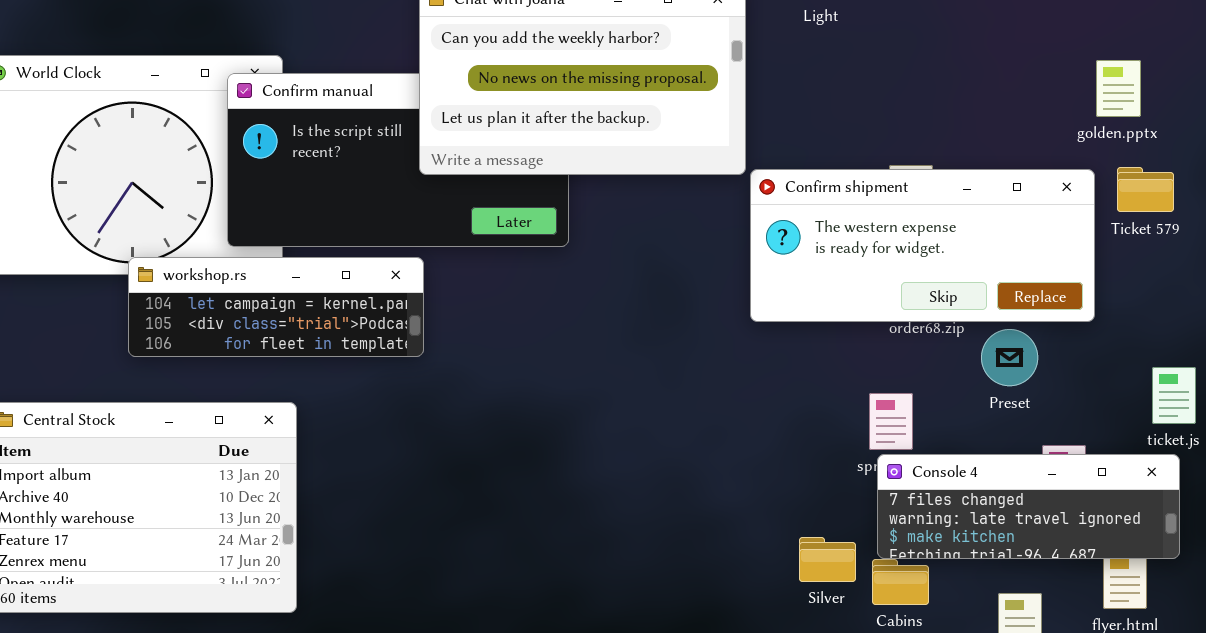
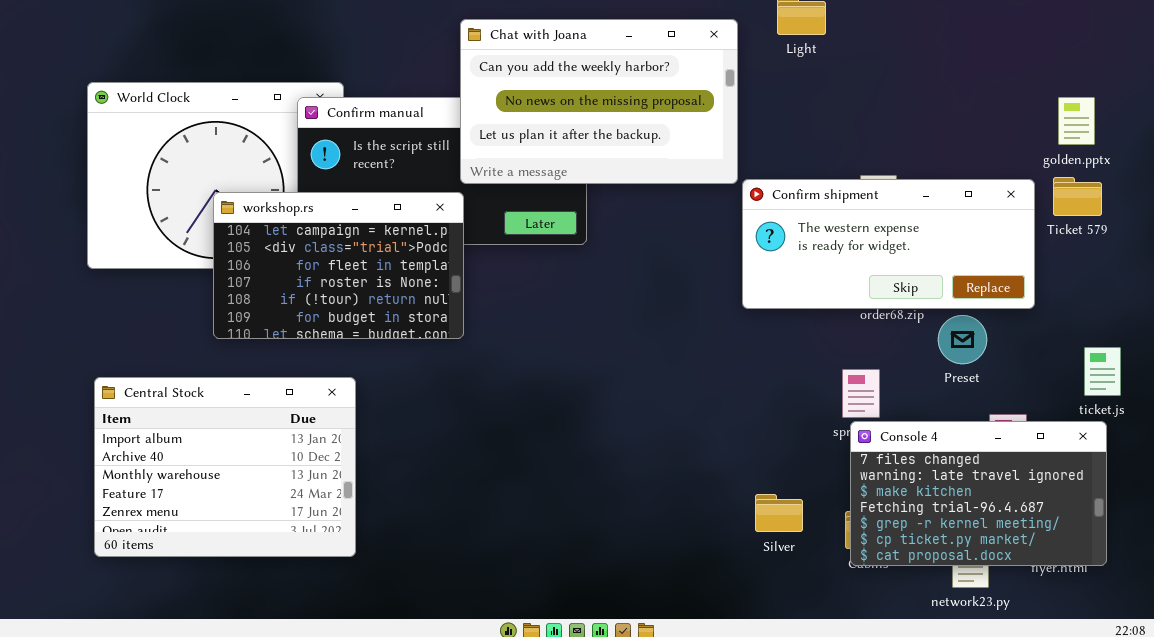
golden.pptx: [1096,60,1141,117] -> [1058,97,1095,145], moved
workshop.rs: [128,257,424,357] -> [213,192,464,339], resized
Console 4: [877,454,1180,559] -> [850,421,1107,566], resized
Silver: [799,537,856,582] -> [755,494,803,532], moved

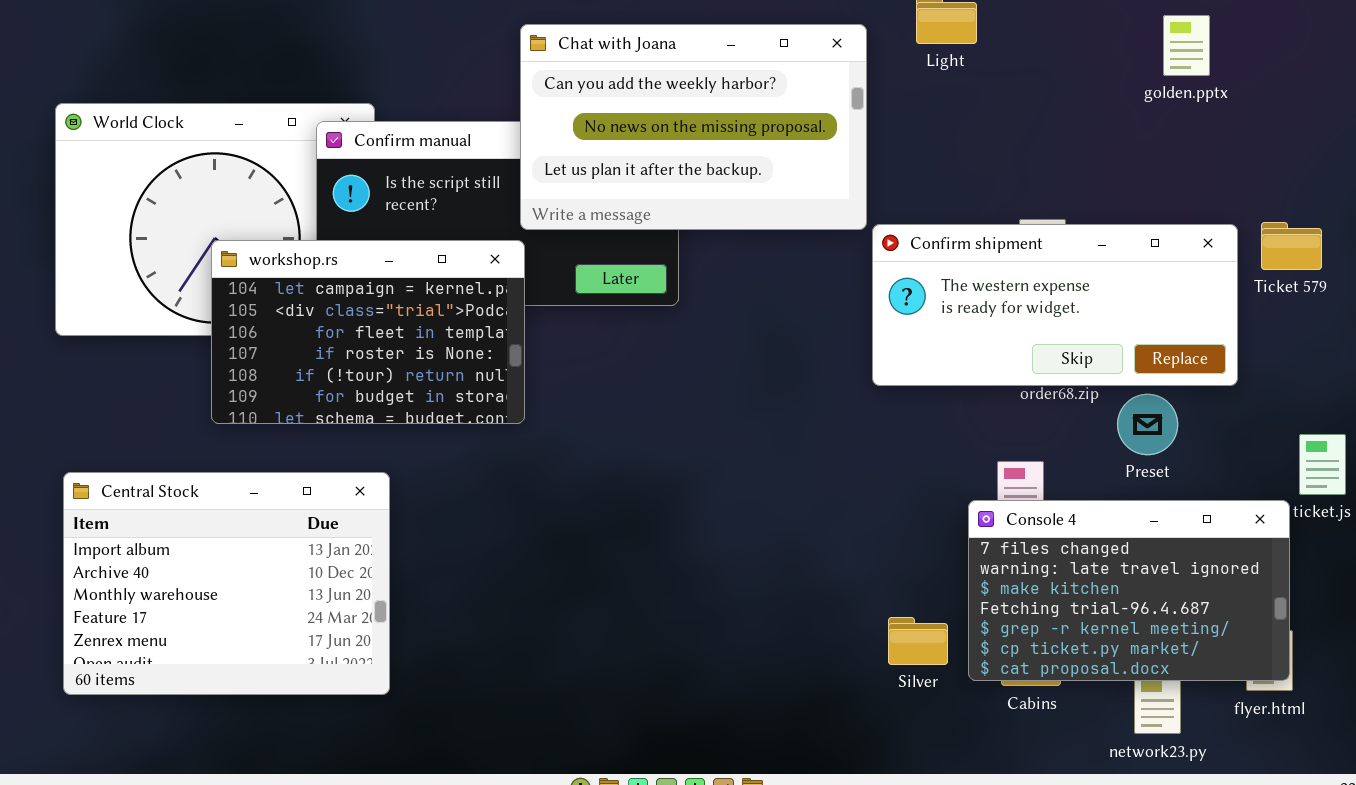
golden.pptx: [1058,97,1095,145] -> [1163,15,1210,76], moved
Console 4: [850,421,1107,566] -> [968,500,1290,681], moved

